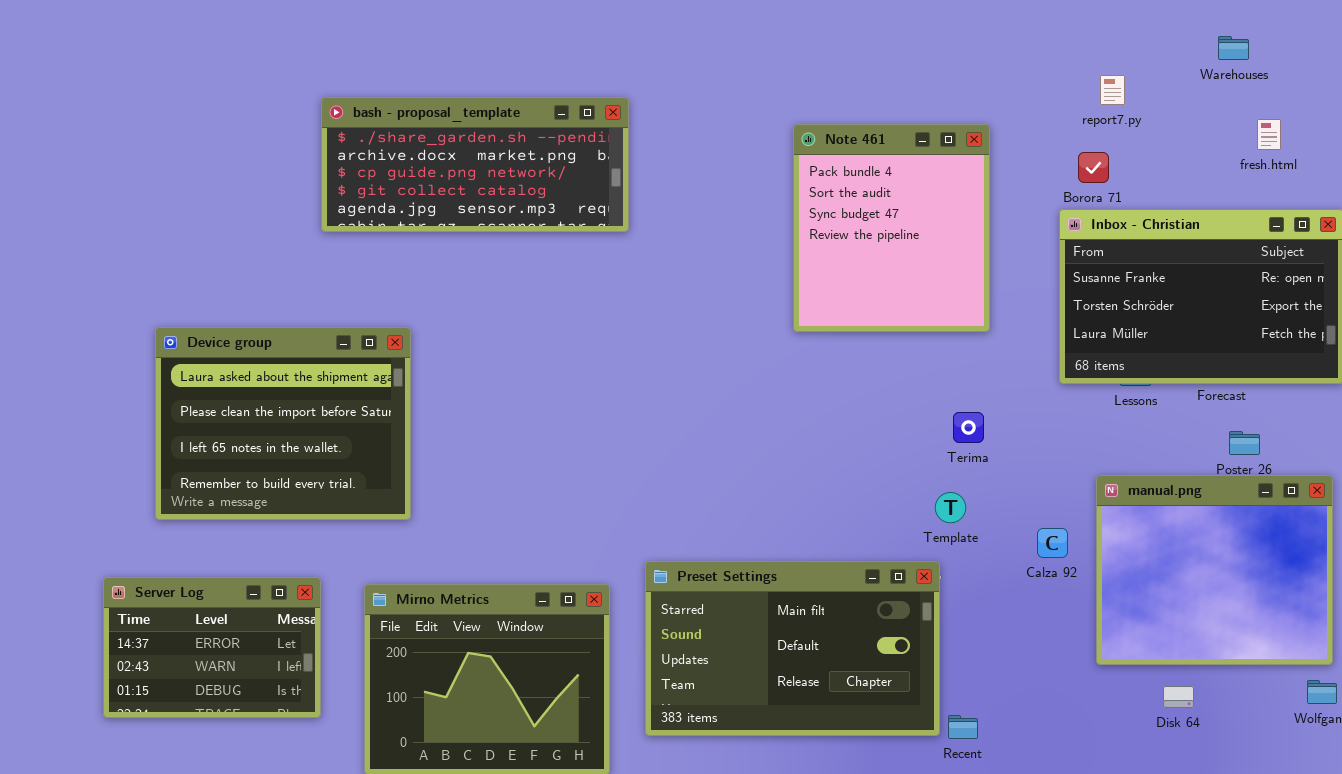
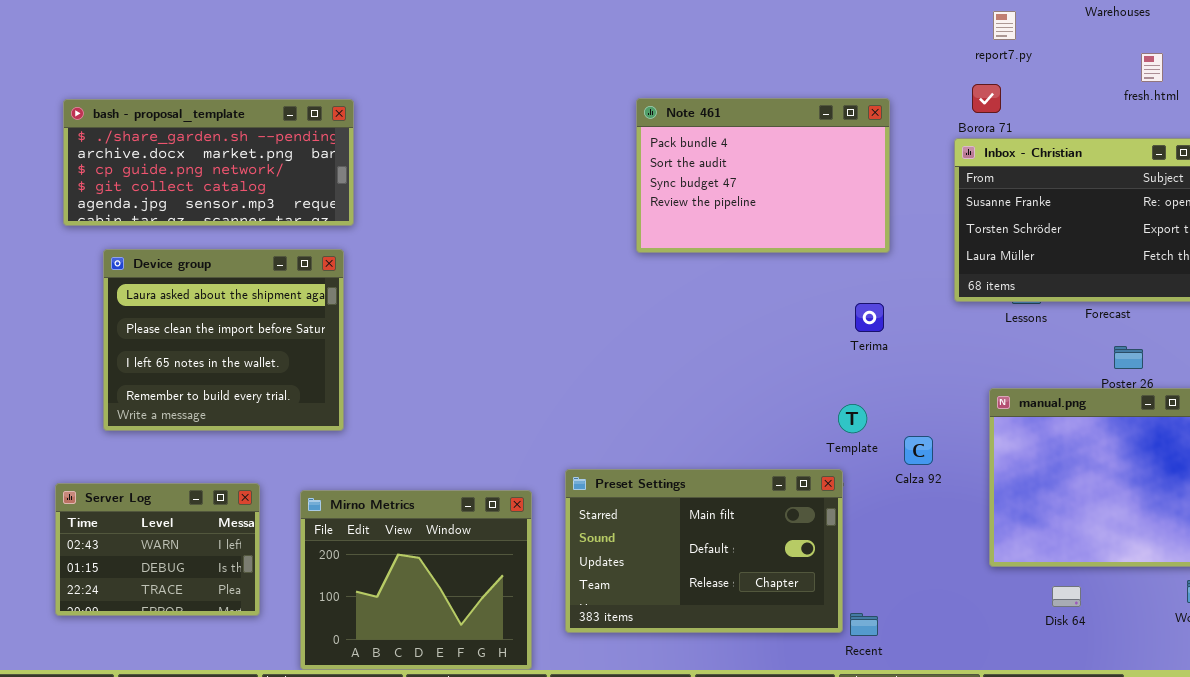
bash - proposal_template: [321,97,629,232] -> [63,99,354,226], moved
Note 461: [793,124,990,332] -> [636,98,890,253], resized
Terima: [953,412,984,443] -> [855,303,884,332], moved
Calza 92: [1037,528,1068,558] -> [904,436,933,465], moved
Server Log: [103,577,321,718] -> [55,483,260,616], scrolled down 1 row

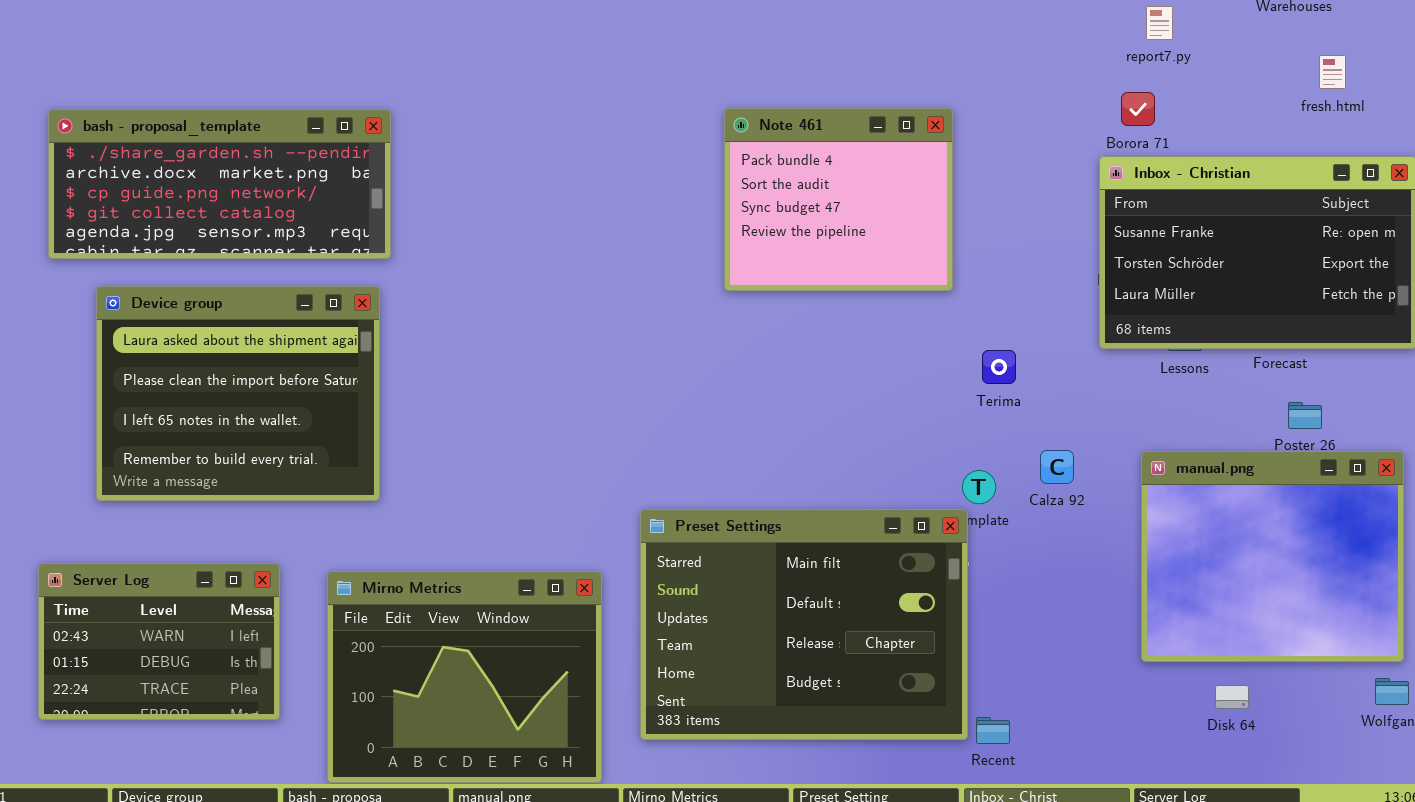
Note 461: [636,98,890,253] -> [724,108,953,291], resized
Calza 92: [904,436,933,465] -> [1040,450,1074,484], moved
Preset Settings: [565,469,843,633] -> [640,509,968,740], resized

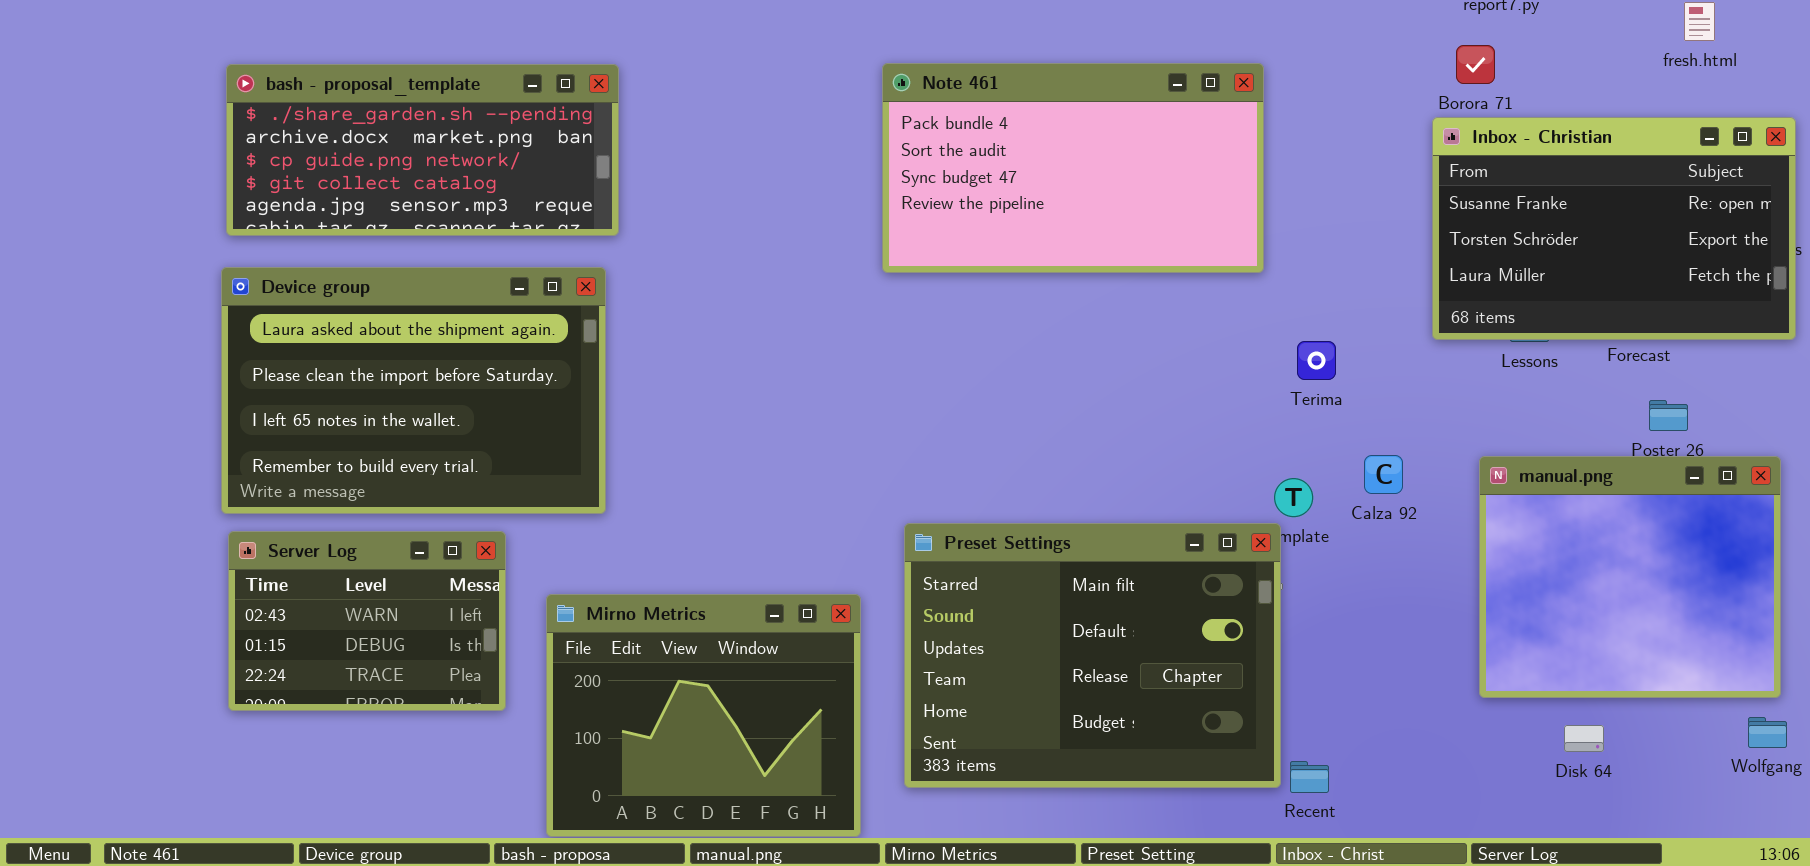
Note 461: [724,108,953,291] -> [882,63,1264,273], resized
Device group: [96,286,380,501] -> [221,267,606,514], resized
Server Log: [38,563,280,720] -> [228,531,506,711], moved

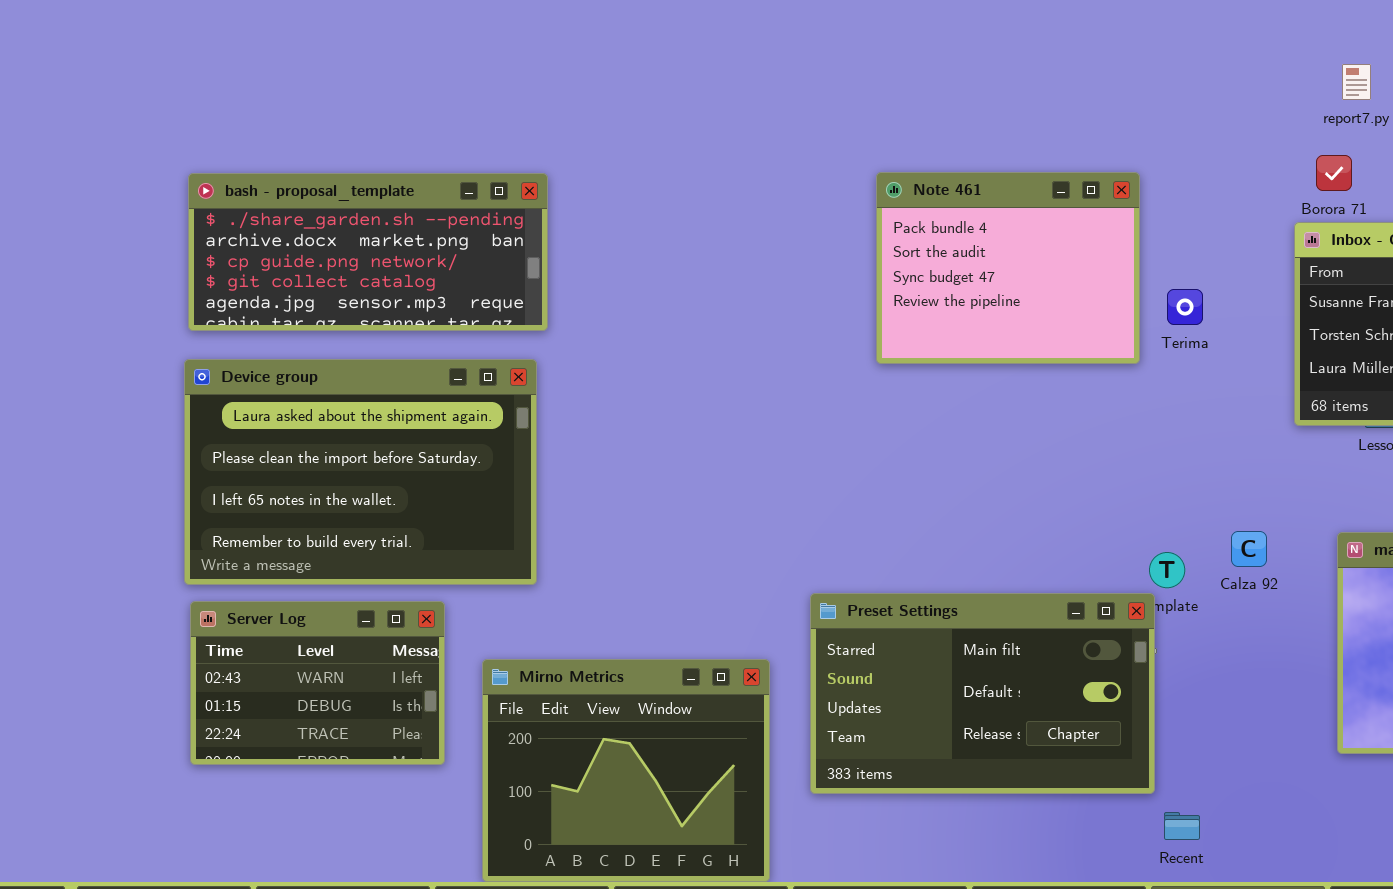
Note 461: [882,63,1264,273] -> [876,172,1140,364], resized
Terima: [1297,341,1336,380] -> [1167,289,1203,325], moved
Preset Settings: [904,523,1281,788] -> [810,593,1155,794], resized

